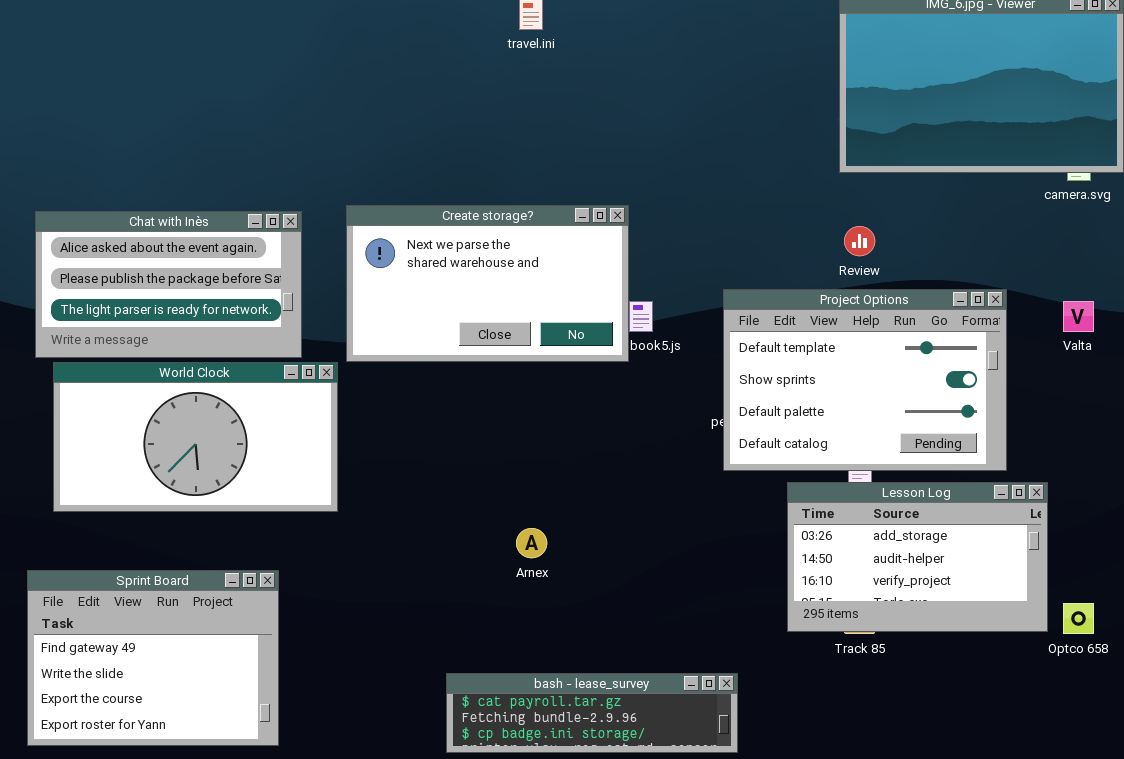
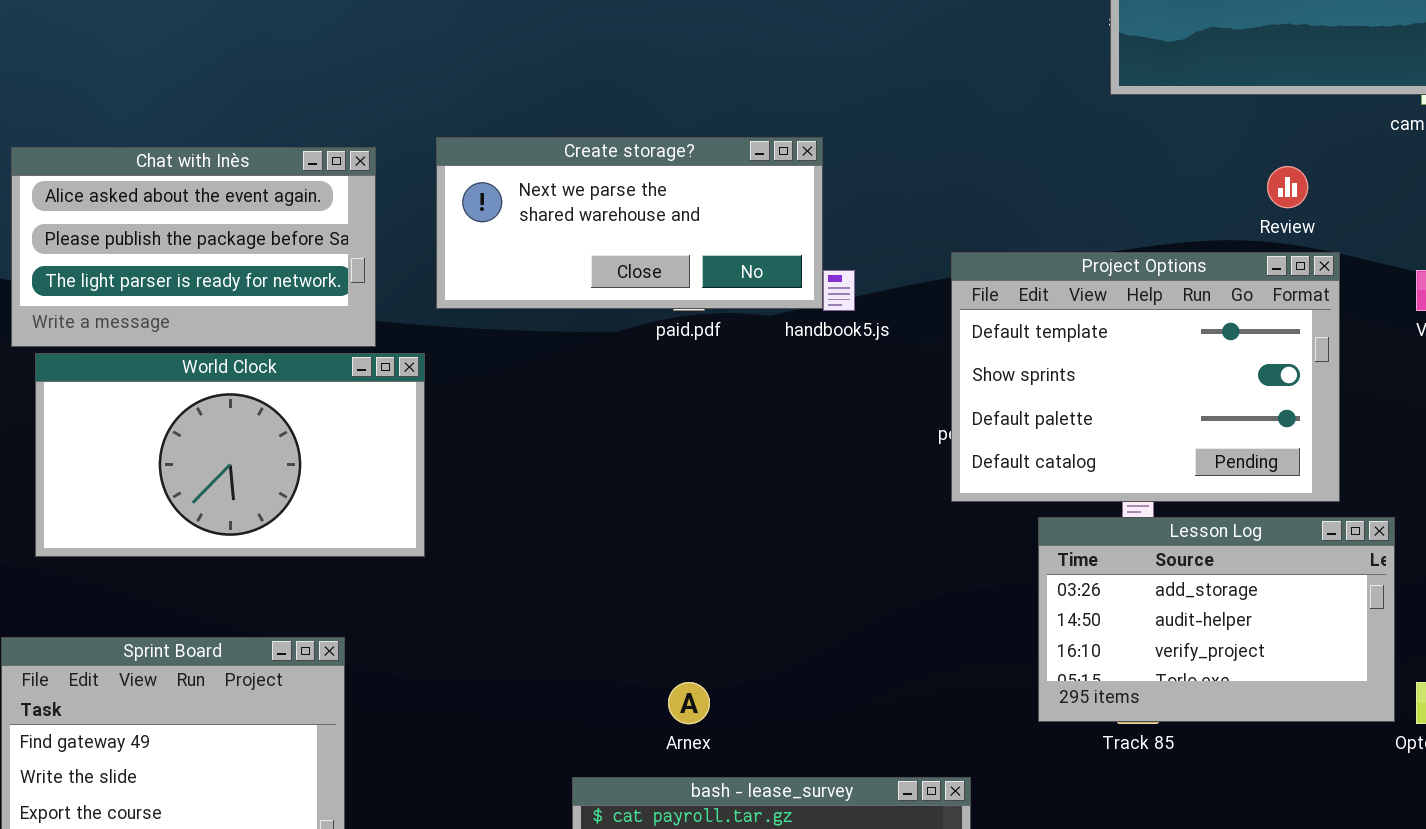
Create storage?: [346,205,629,362] -> [436,137,823,309], resized
Review: [844,226,875,256] -> [1267,166,1308,208], moved
Arnex: [516,528,547,558] -> [668,682,710,724], moved

